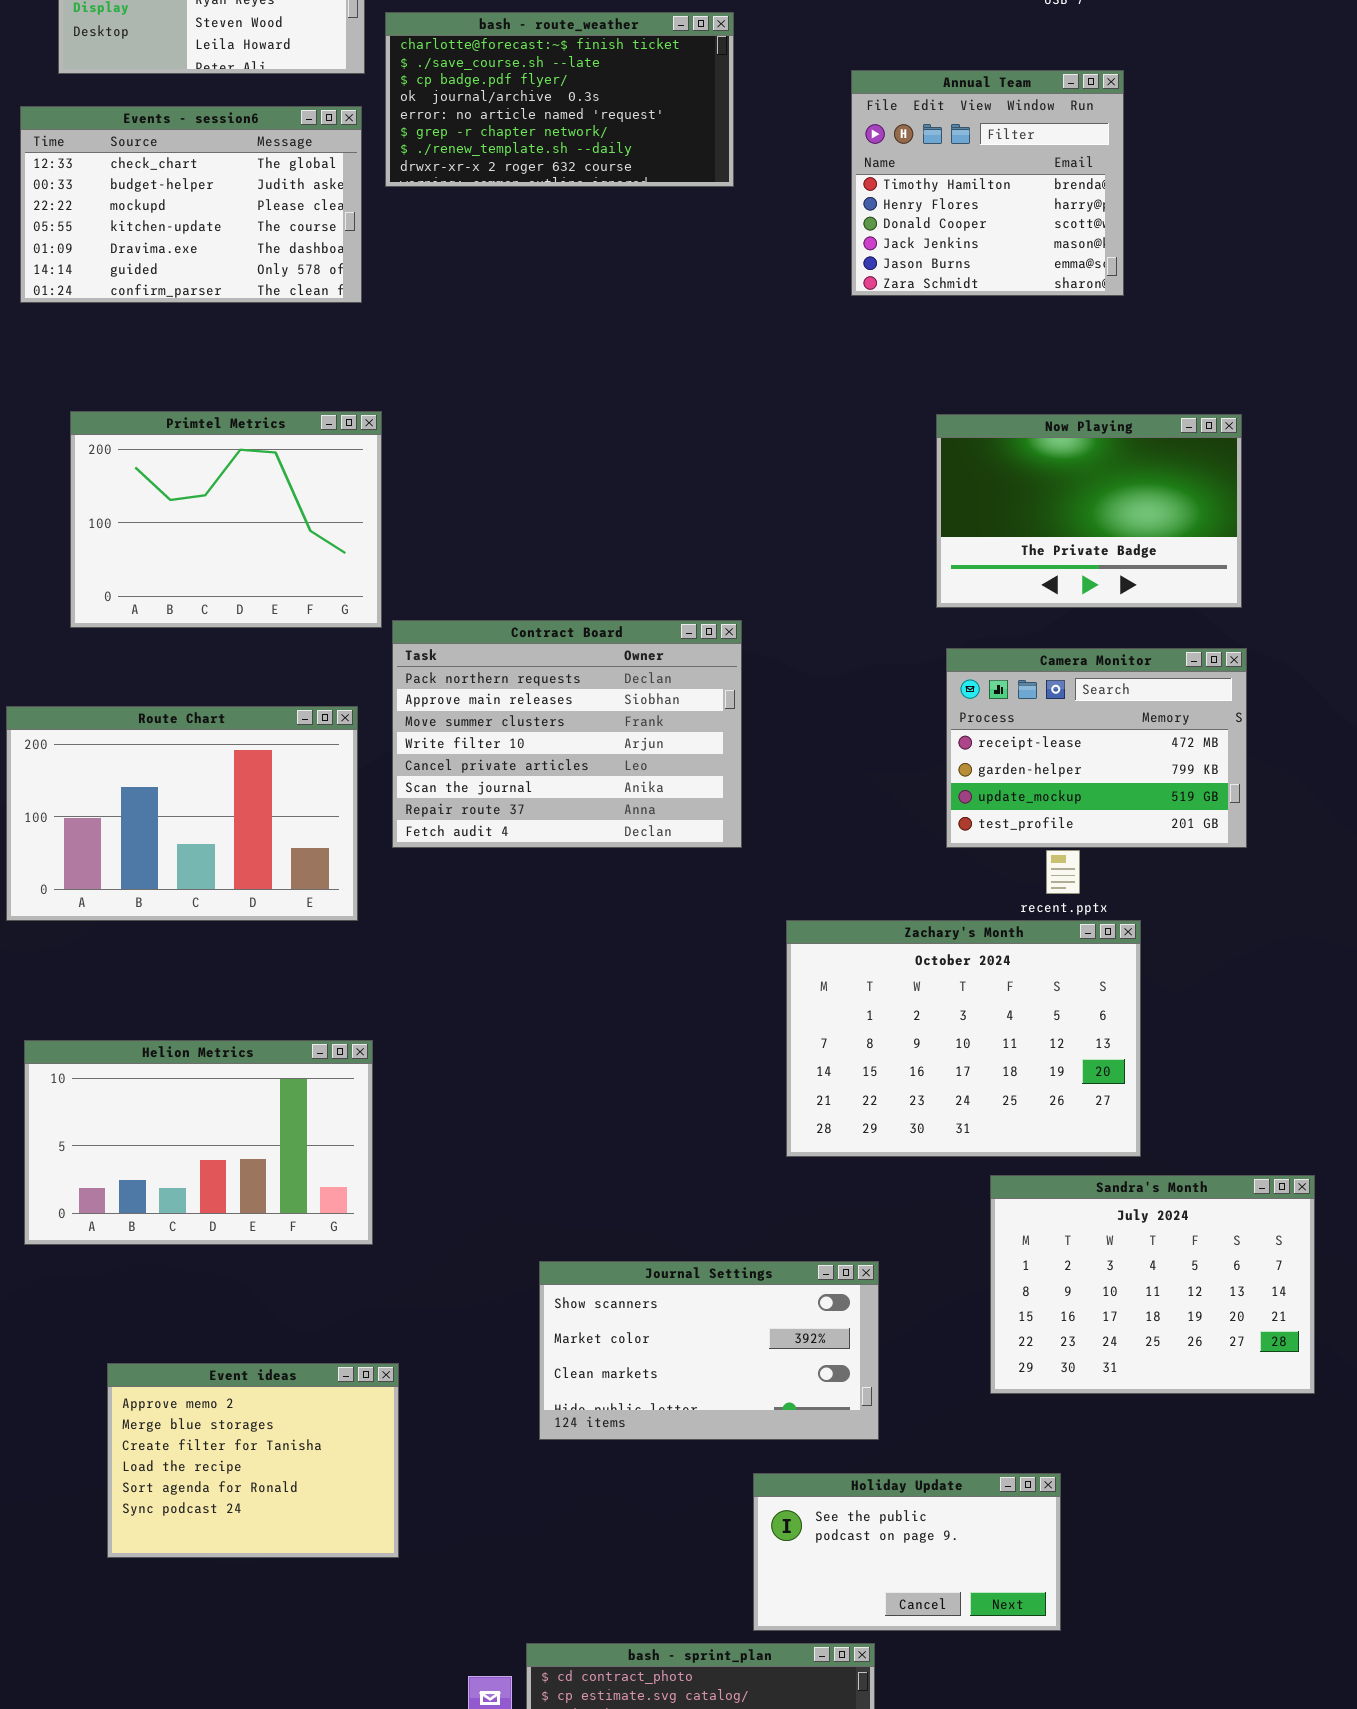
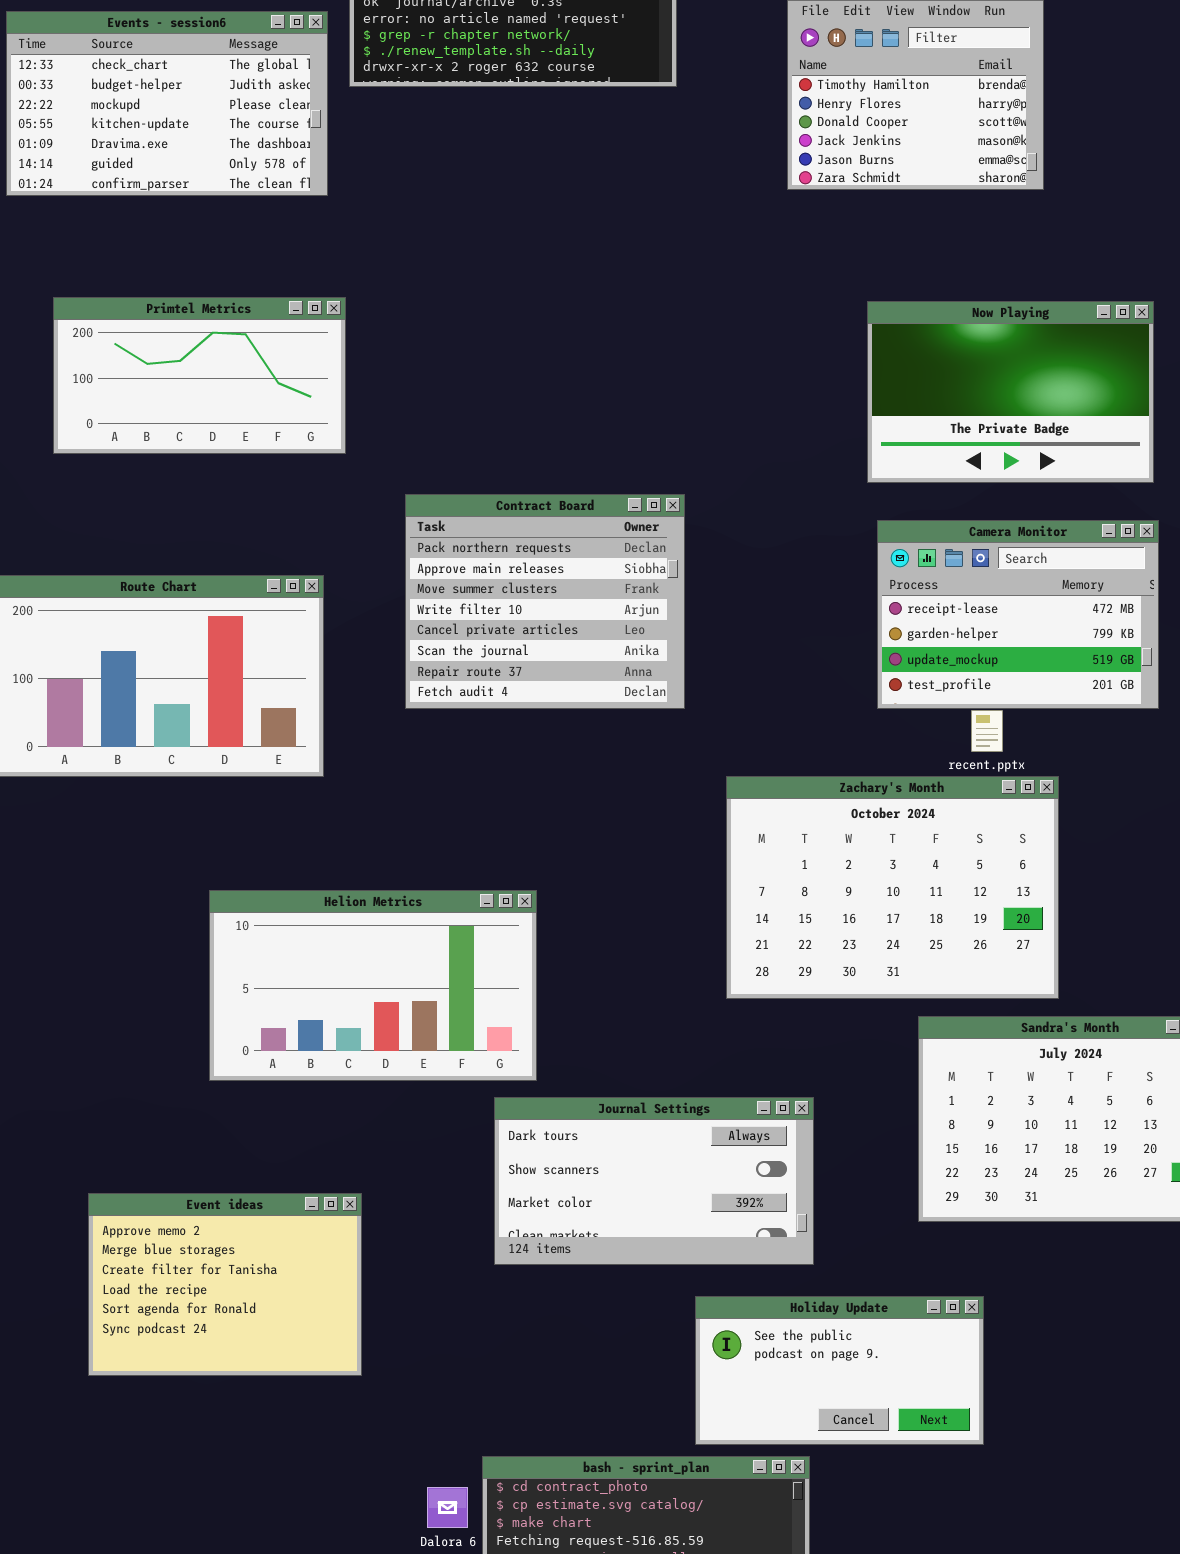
Primtel Metrics: [70,411,382,628] -> [53,297,346,454], resized
Contract Board: [392,620,742,848] -> [405,494,685,709], resized
Helion Metrics: [24,1040,373,1245] -> [209,890,537,1081], moved
Journal Settings: [539,1261,879,1440] -> [494,1097,814,1265], scrolled up 1 row

